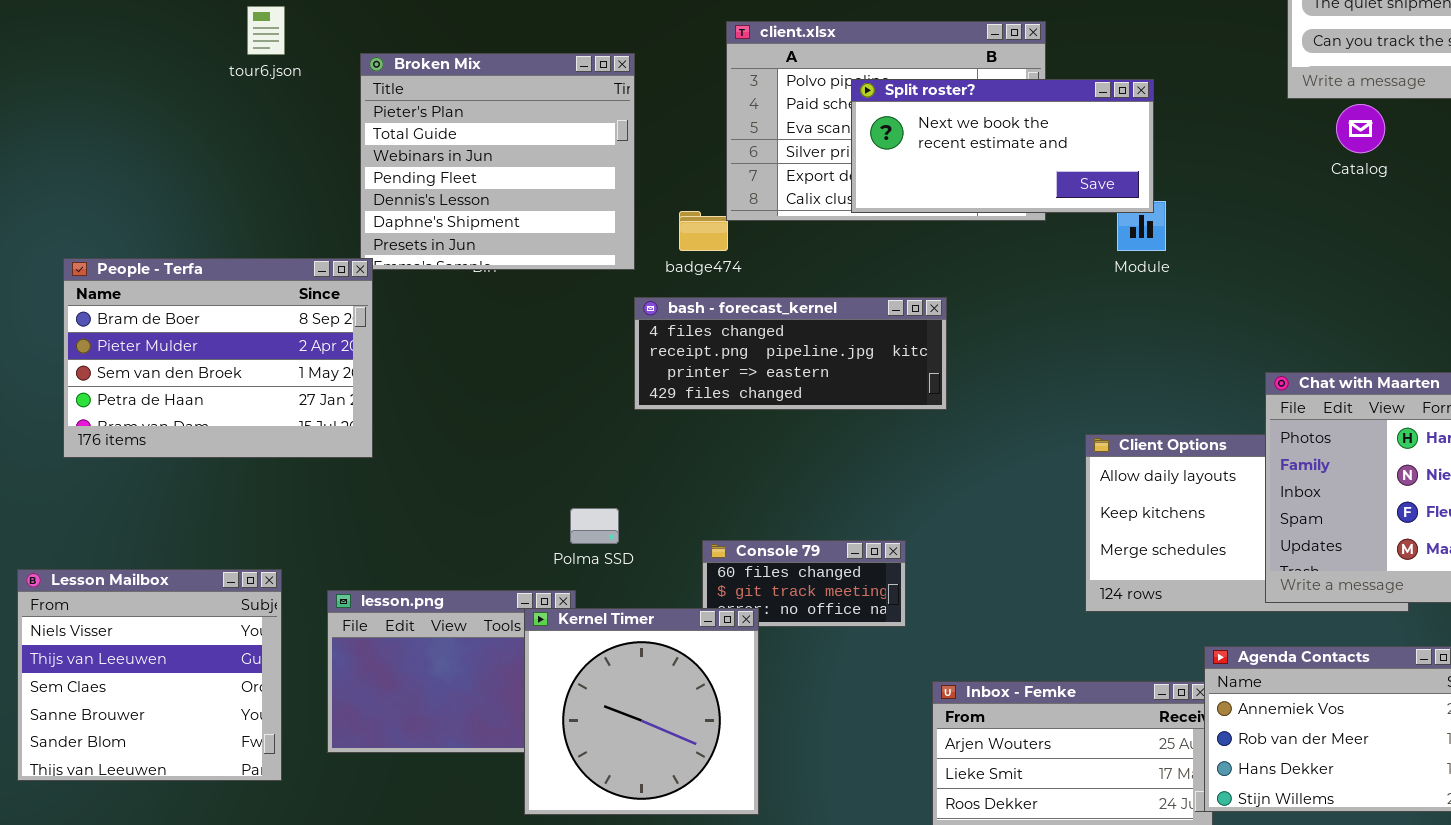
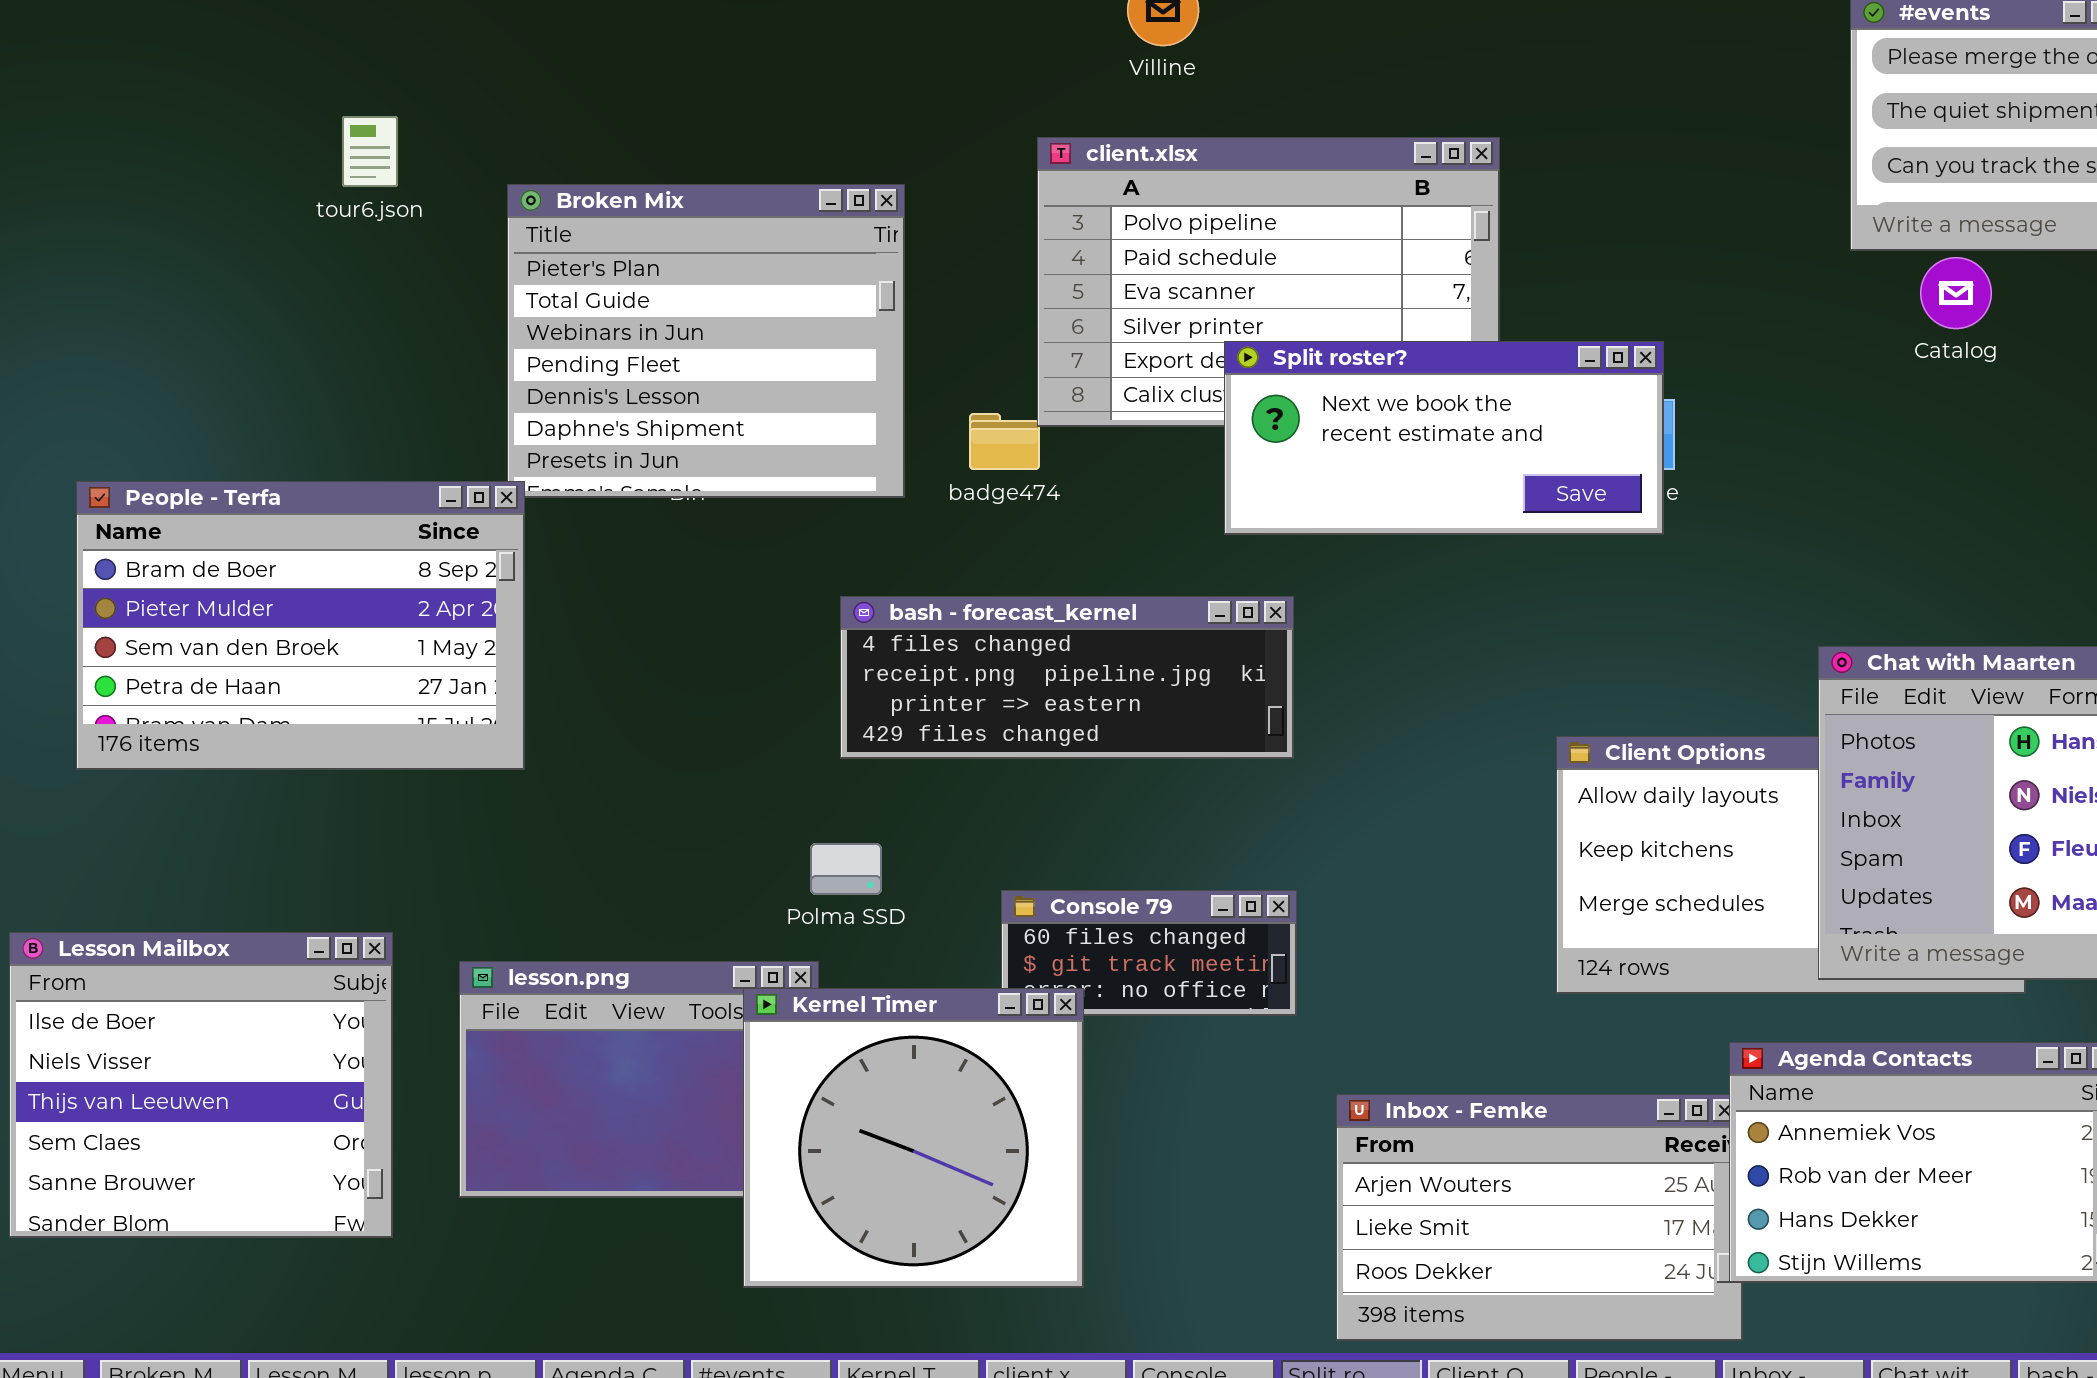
Split roster?: [851,79,1154,213] -> [1224,341,1664,535], moved
bash - forecast_kernel: [634,297,947,410] -> [840,596,1294,759], moved
Lesson Mailbox: [17,569,282,781] -> [9,932,393,1238], scrolled up 1 row

